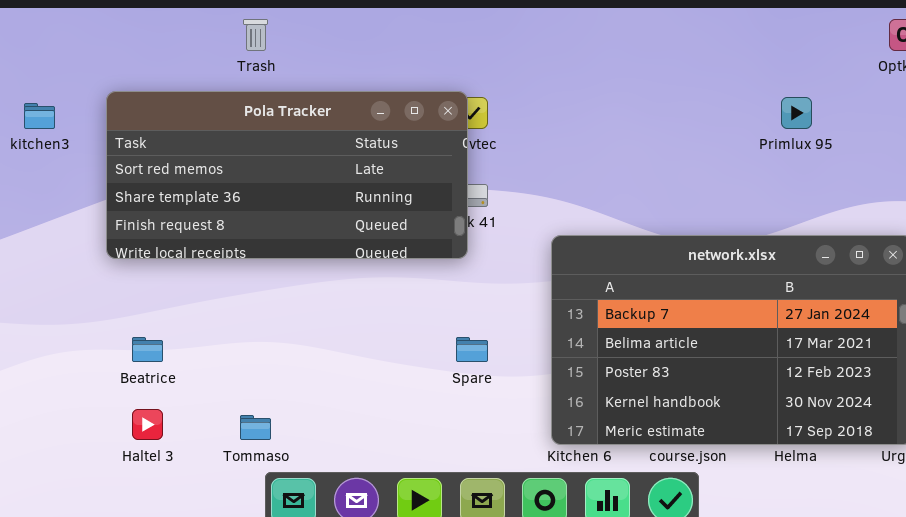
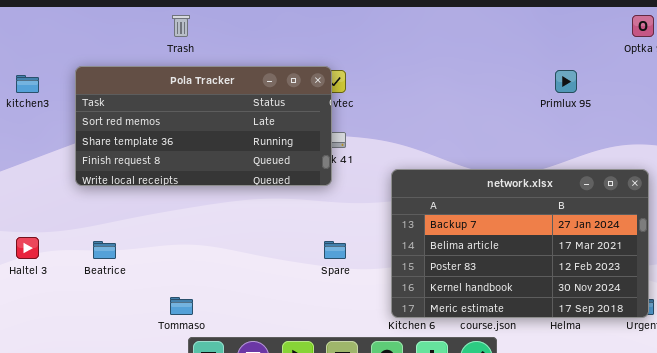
Haltel 3: [132,409,163,440] -> [16,237,39,259], moved

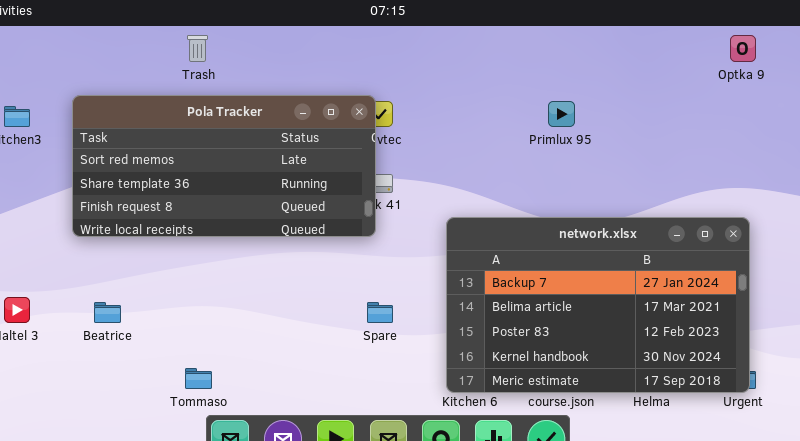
Primlux 95: [555,70,577,93] -> [548,101,575,127], moved

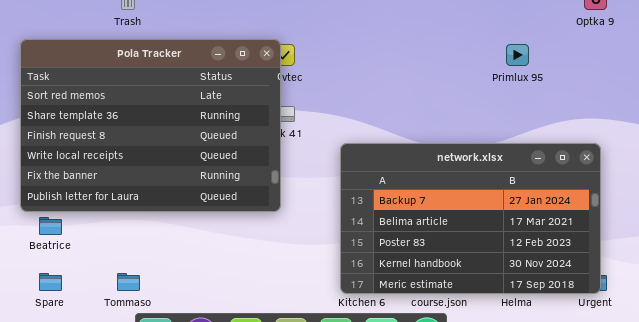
Pola Tracker: [72,95,376,237] -> [20,39,281,212], resized
Primlux 95: [548,101,575,127] -> [506,44,529,66], moved
Spare: [367,302,393,323] -> [39,273,62,291], moved

